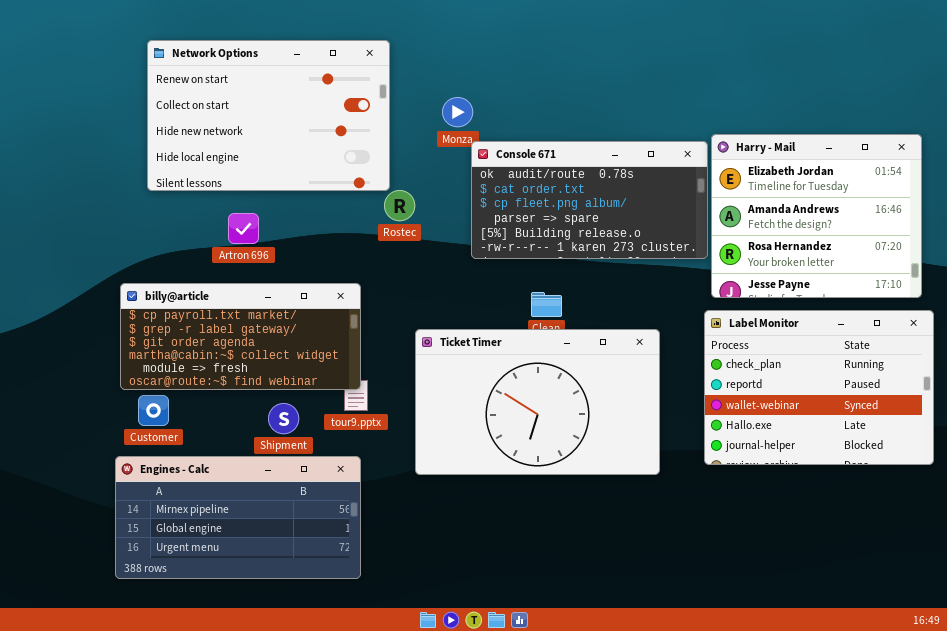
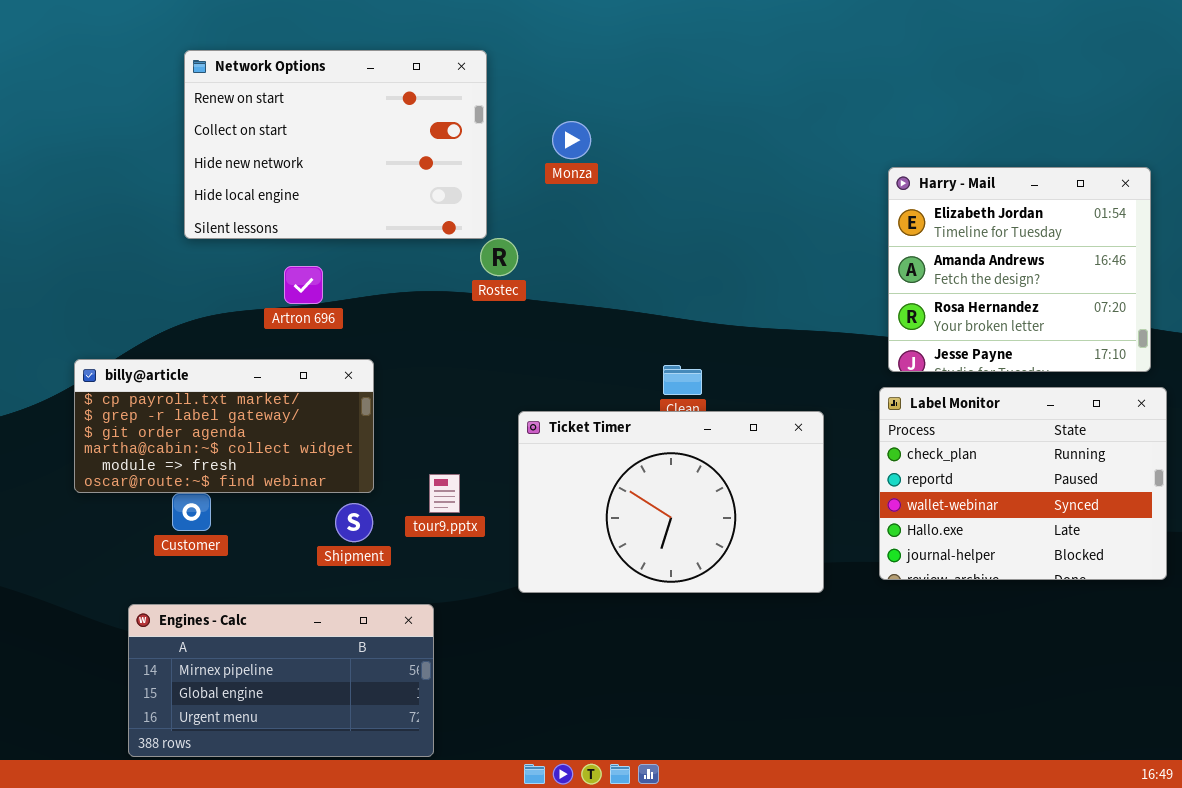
Console 671: [471,141,708,259] -> none, closed
billy@article: [120,283,361,390] -> [74,359,374,493], moved
Engines - Calc: [115,456,361,579] -> [128,604,434,757], moved

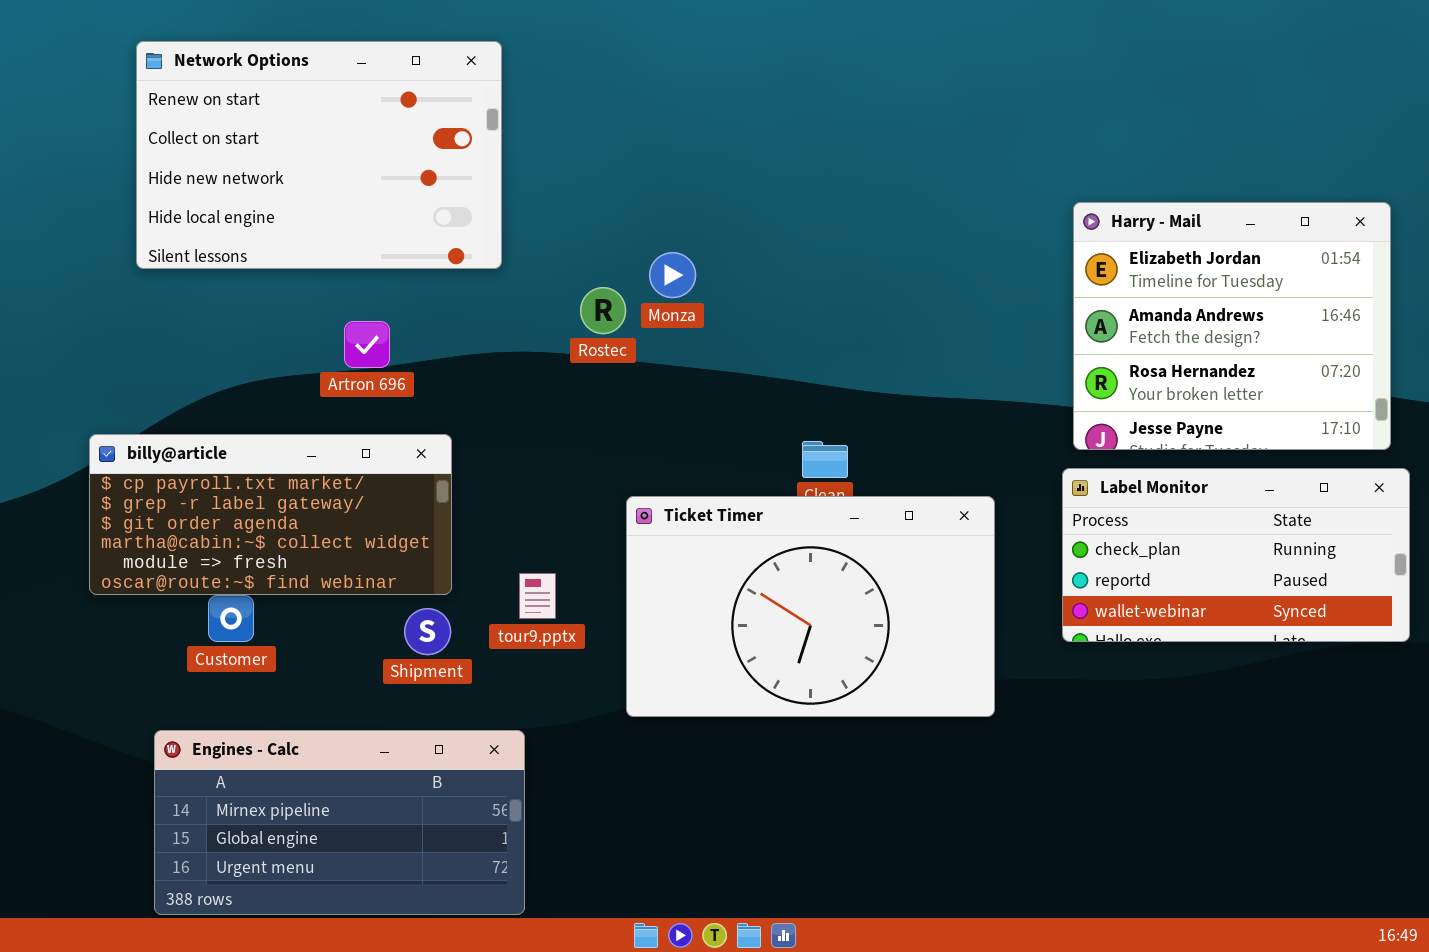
Network Options: [184,50,487,239] -> [136,41,502,269], moved
Monza: [552,121,591,159] -> [649,252,696,298], moved
Label Monitor: [879,387,1167,580] -> [1062,468,1410,642], resized

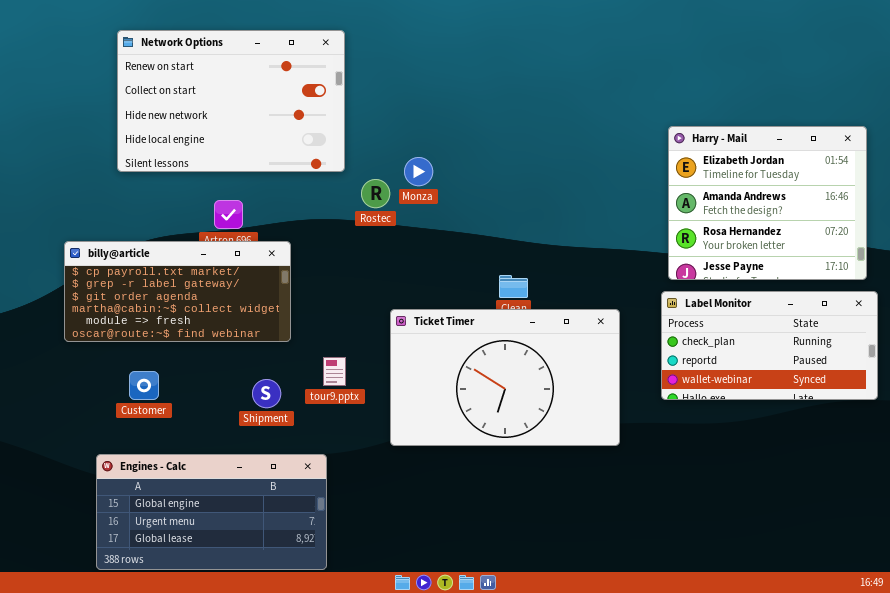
Network Options: [136,41,502,269] -> [117,30,345,172], moved
billy@article: [89,434,452,595] -> [64,241,291,342], moved
Engines - Calc: [154,730,525,915] -> [96,454,327,570], scrolled down 1 row

